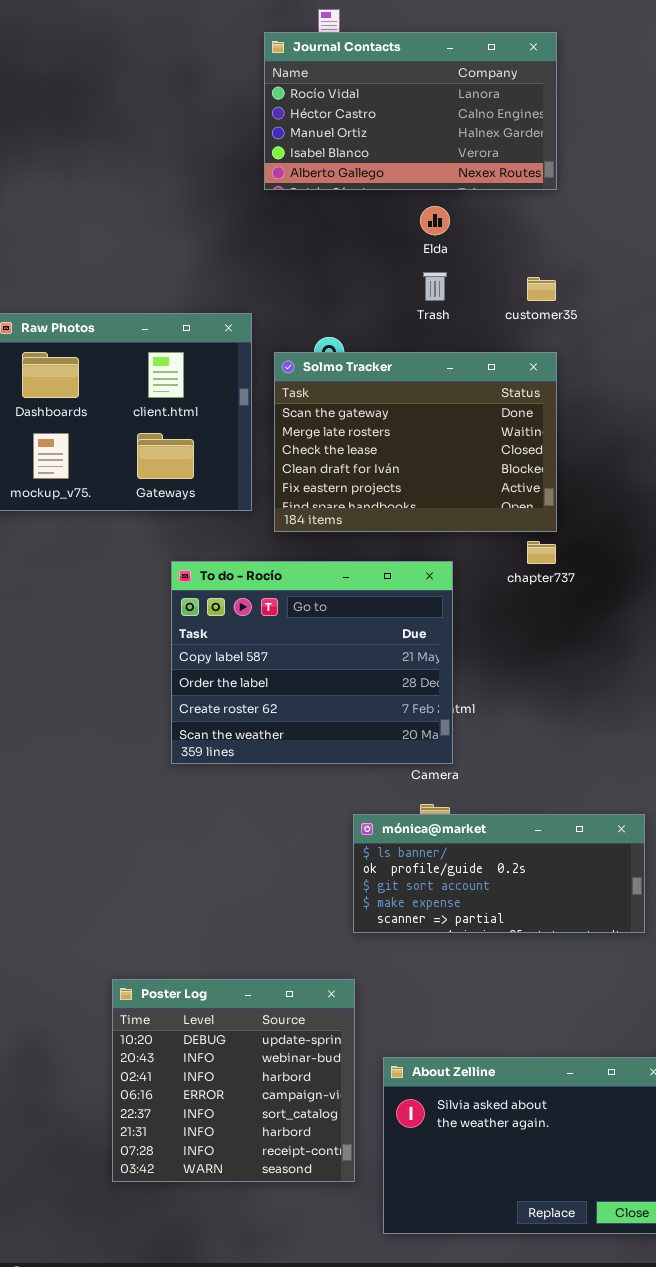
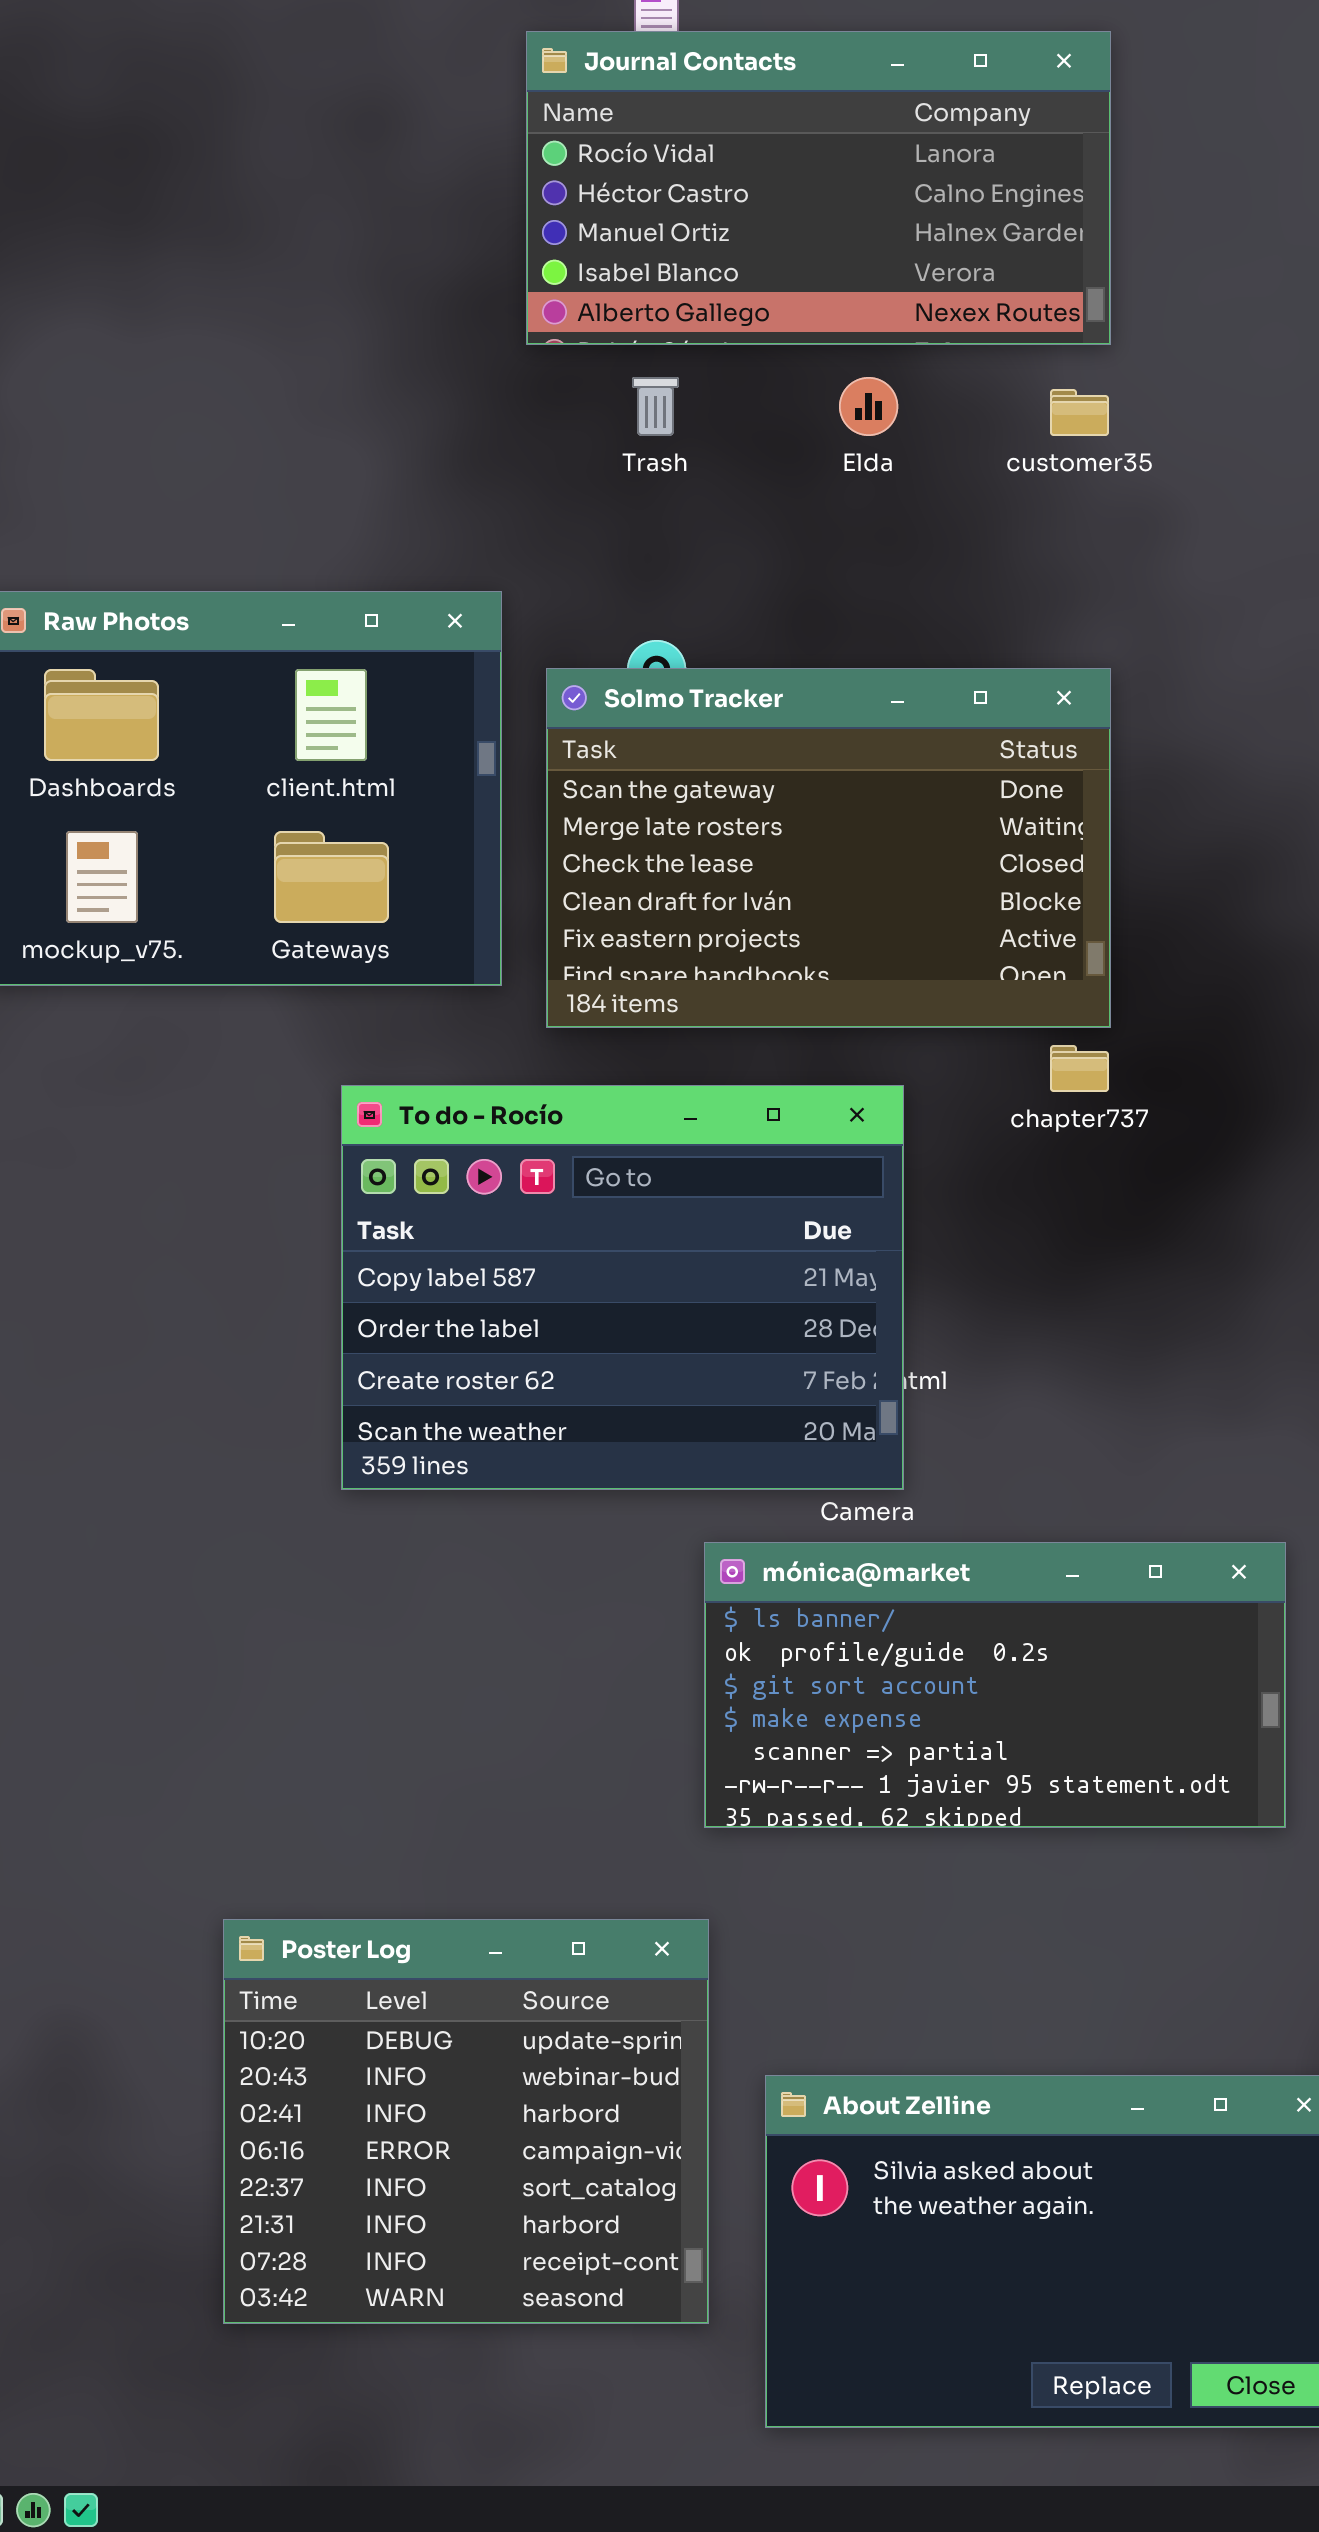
Trash: [423,272,447,301] -> [632,377,679,436], moved
customer35: [527,277,556,301] -> [1050,389,1109,436], moved
mónica@market: [353,814,645,933] -> [704,1542,1286,1828], resized

